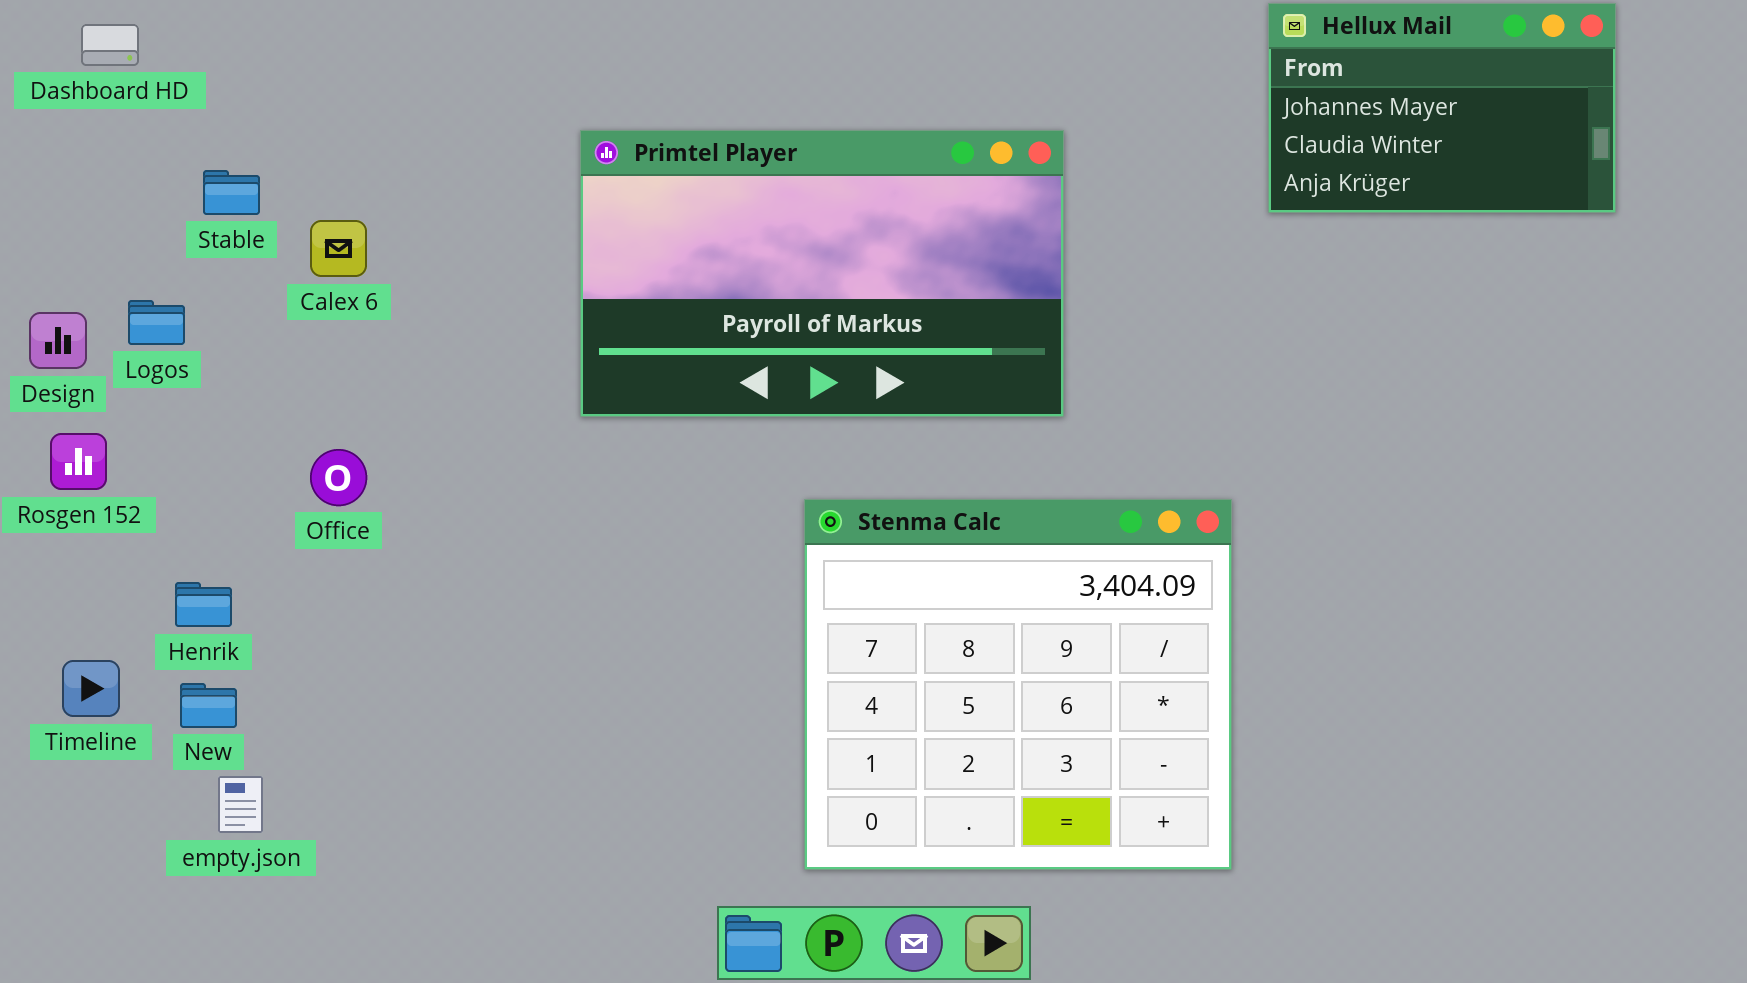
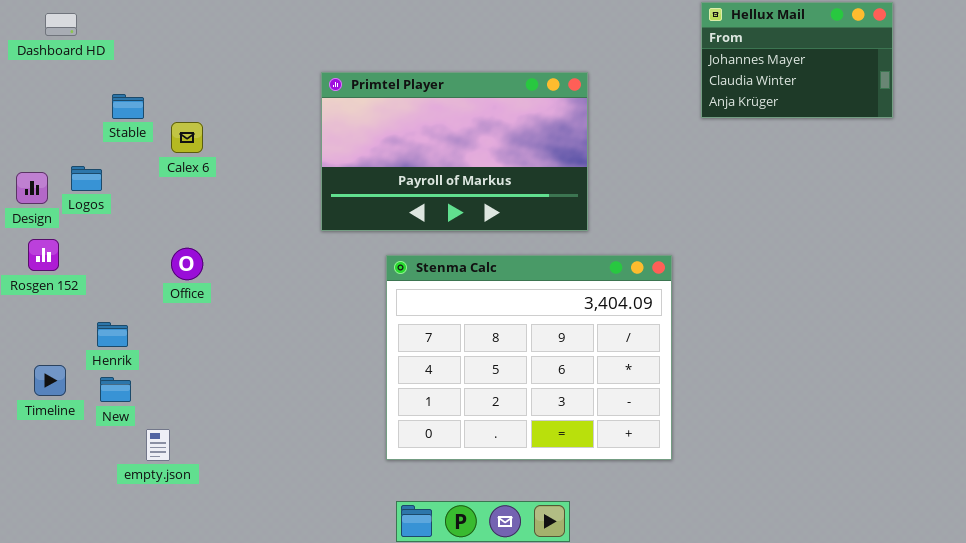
Stenma Calc: [804,499,1232,870] -> [386,255,672,460], moved, resized
empty.json: [218,776,263,833] -> [146,429,170,461], moved

